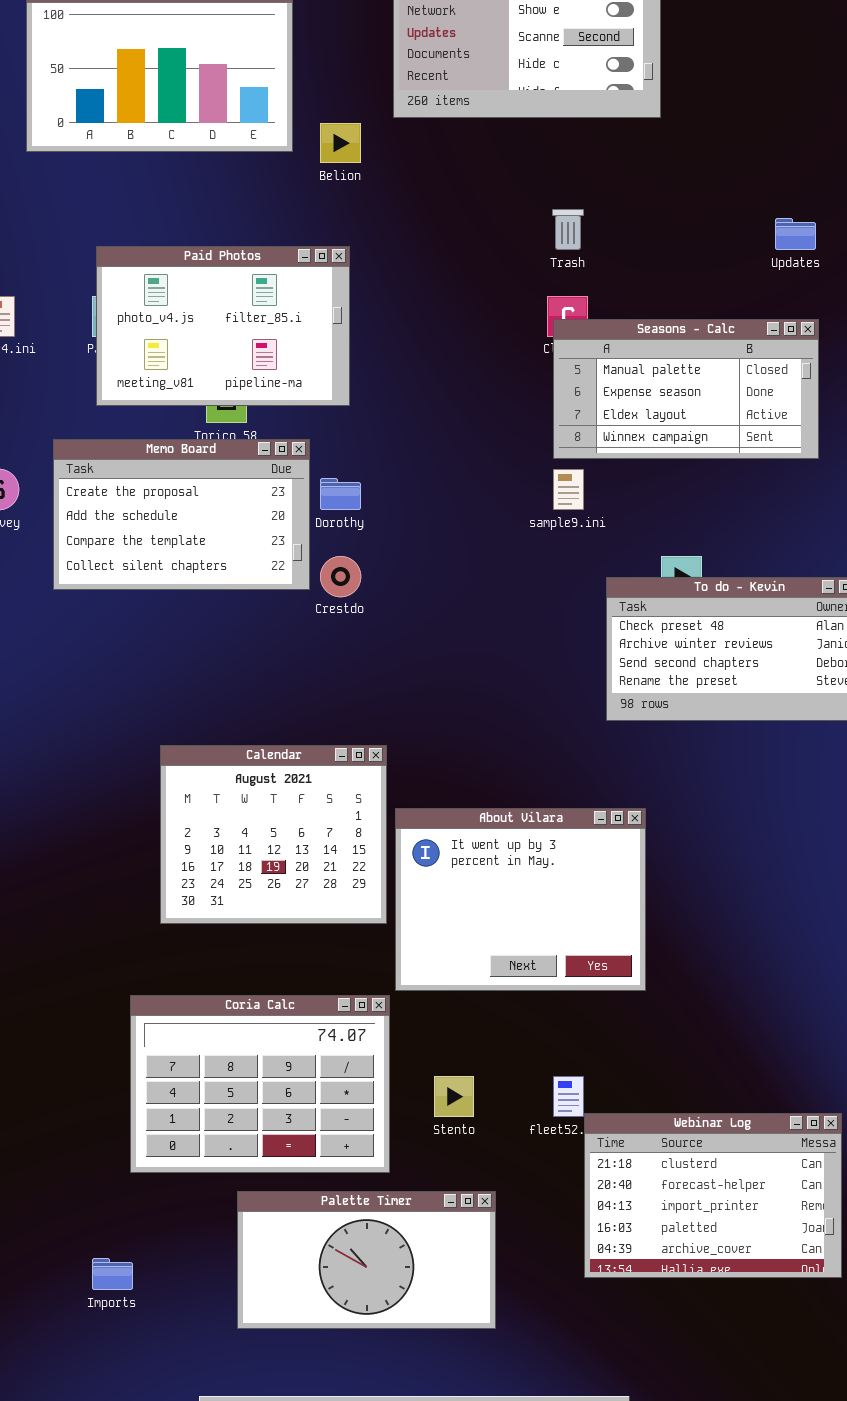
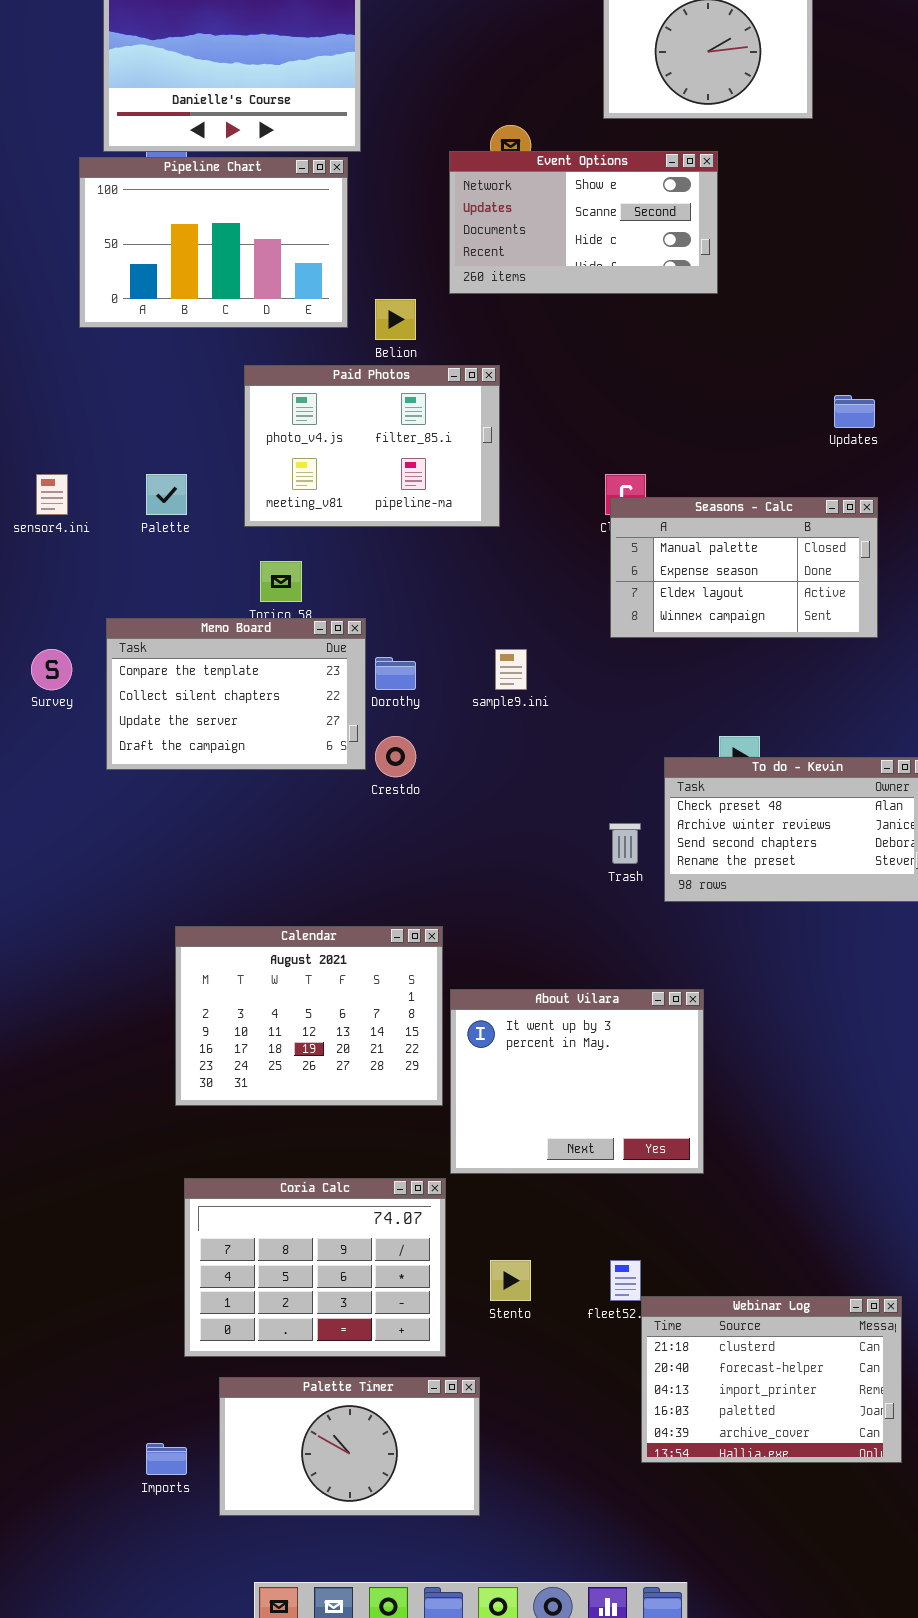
Trash: [552,209,584,250] -> [609,823,641,864], moved
Paid Photos: [96,246,350,406] -> [244,365,500,527], moved
Memo Board: [53,439,310,590] -> [106,618,366,770], scrolled down 2 rows
sample9.ini: [553,469,584,510] -> [495,649,527,690], moved
Calendar: [160,745,387,924] -> [175,926,443,1106], resized
Palette Timer: [237,1191,496,1329] -> [219,1377,480,1516], moved

